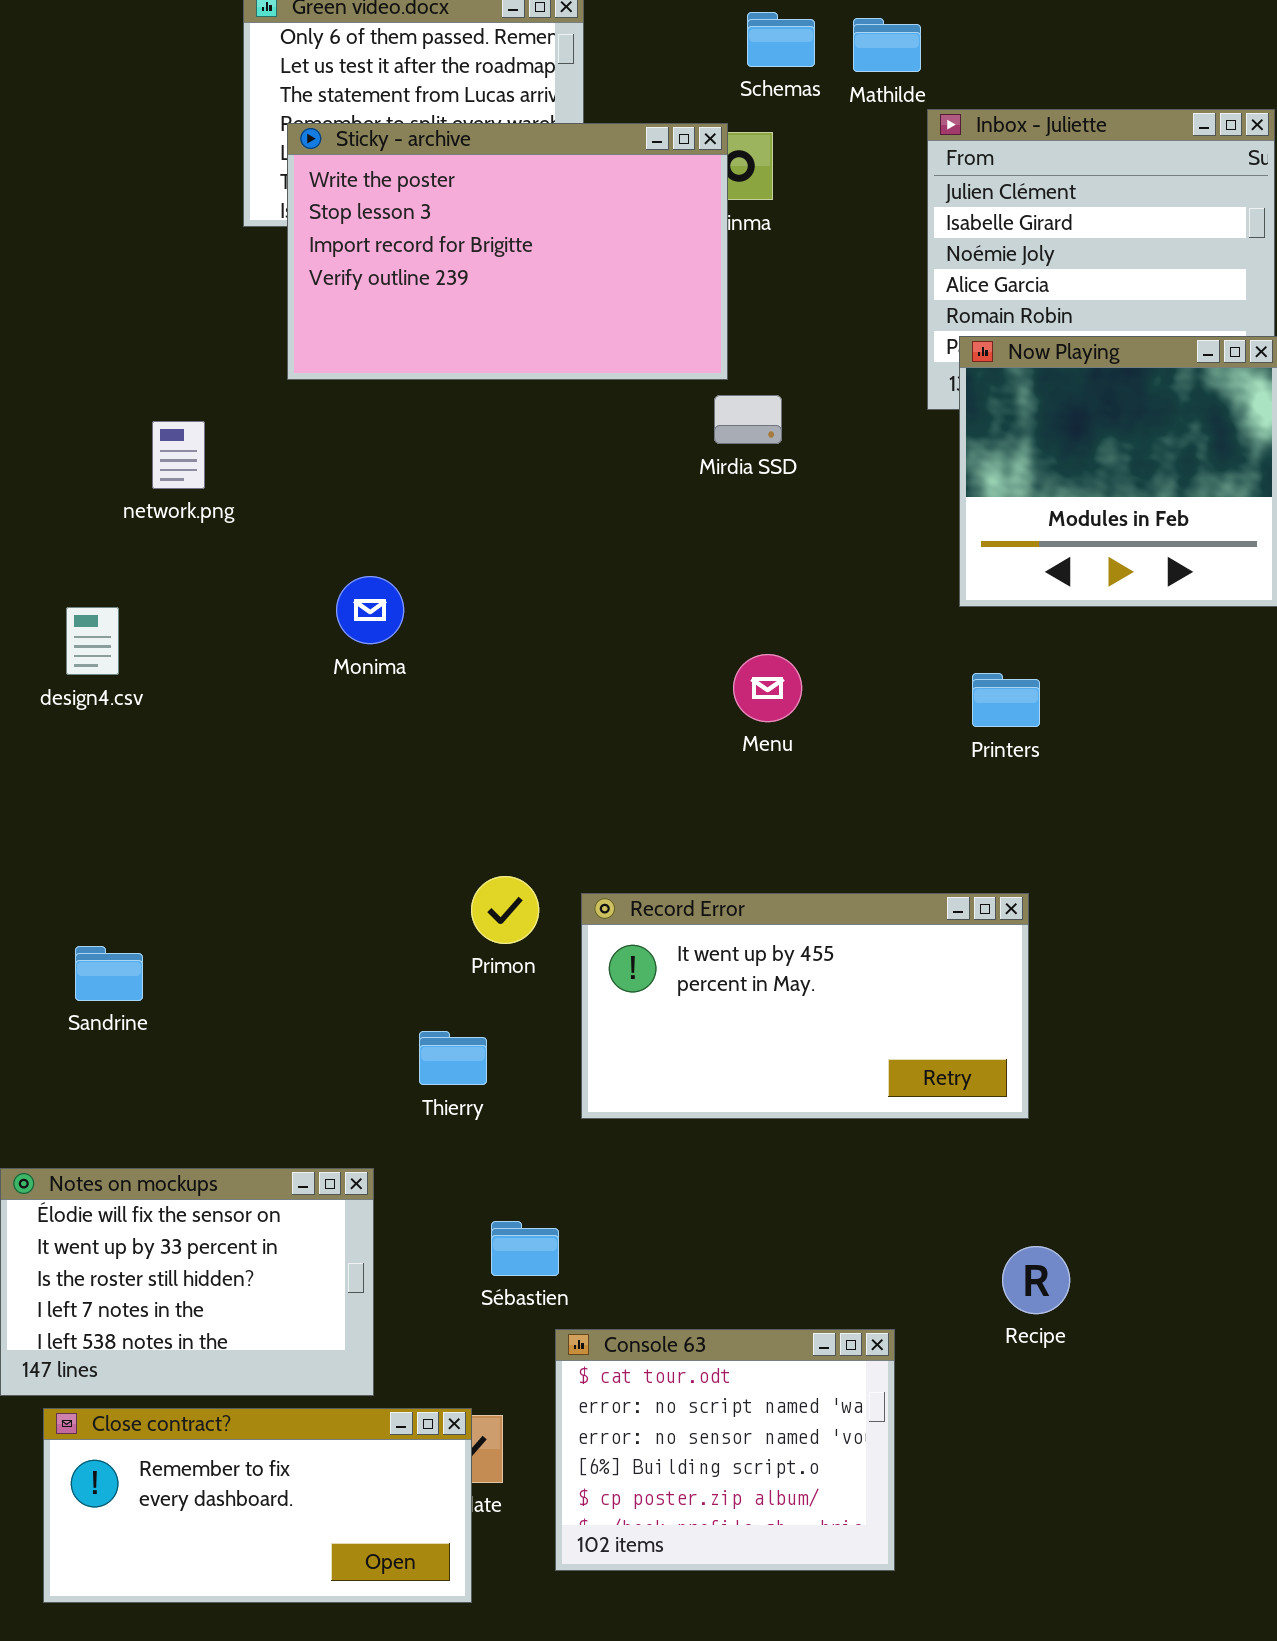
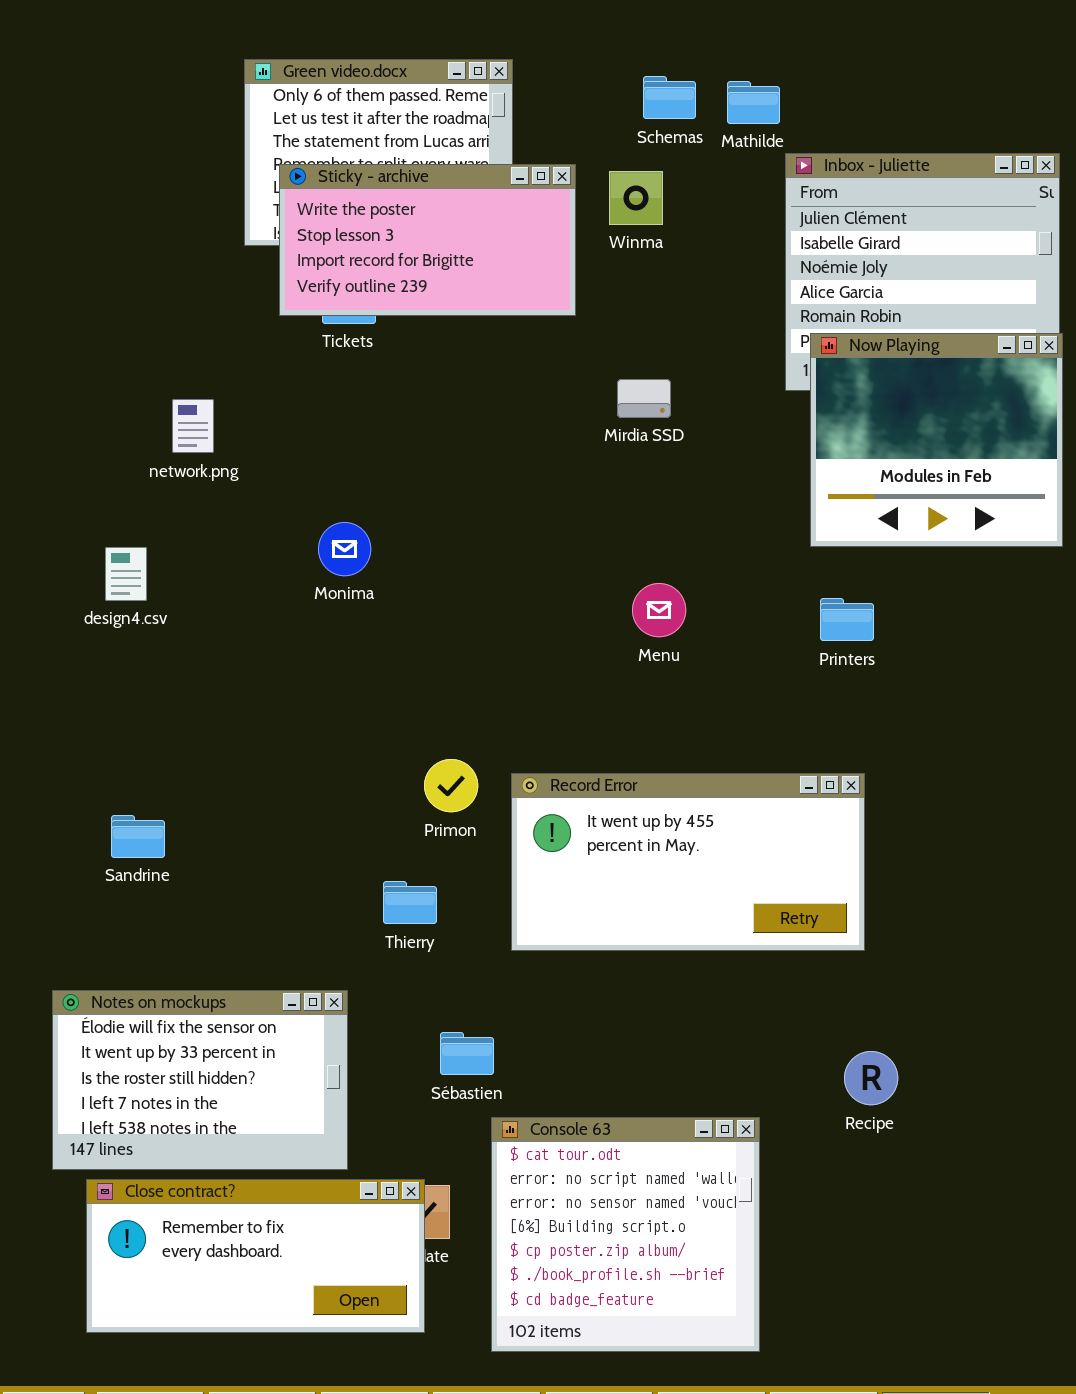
Sticky - archive: [287,123,728,380] -> [279,164,576,316], resized
Console 63: [555,1329,895,1571] -> [491,1117,760,1352], resized

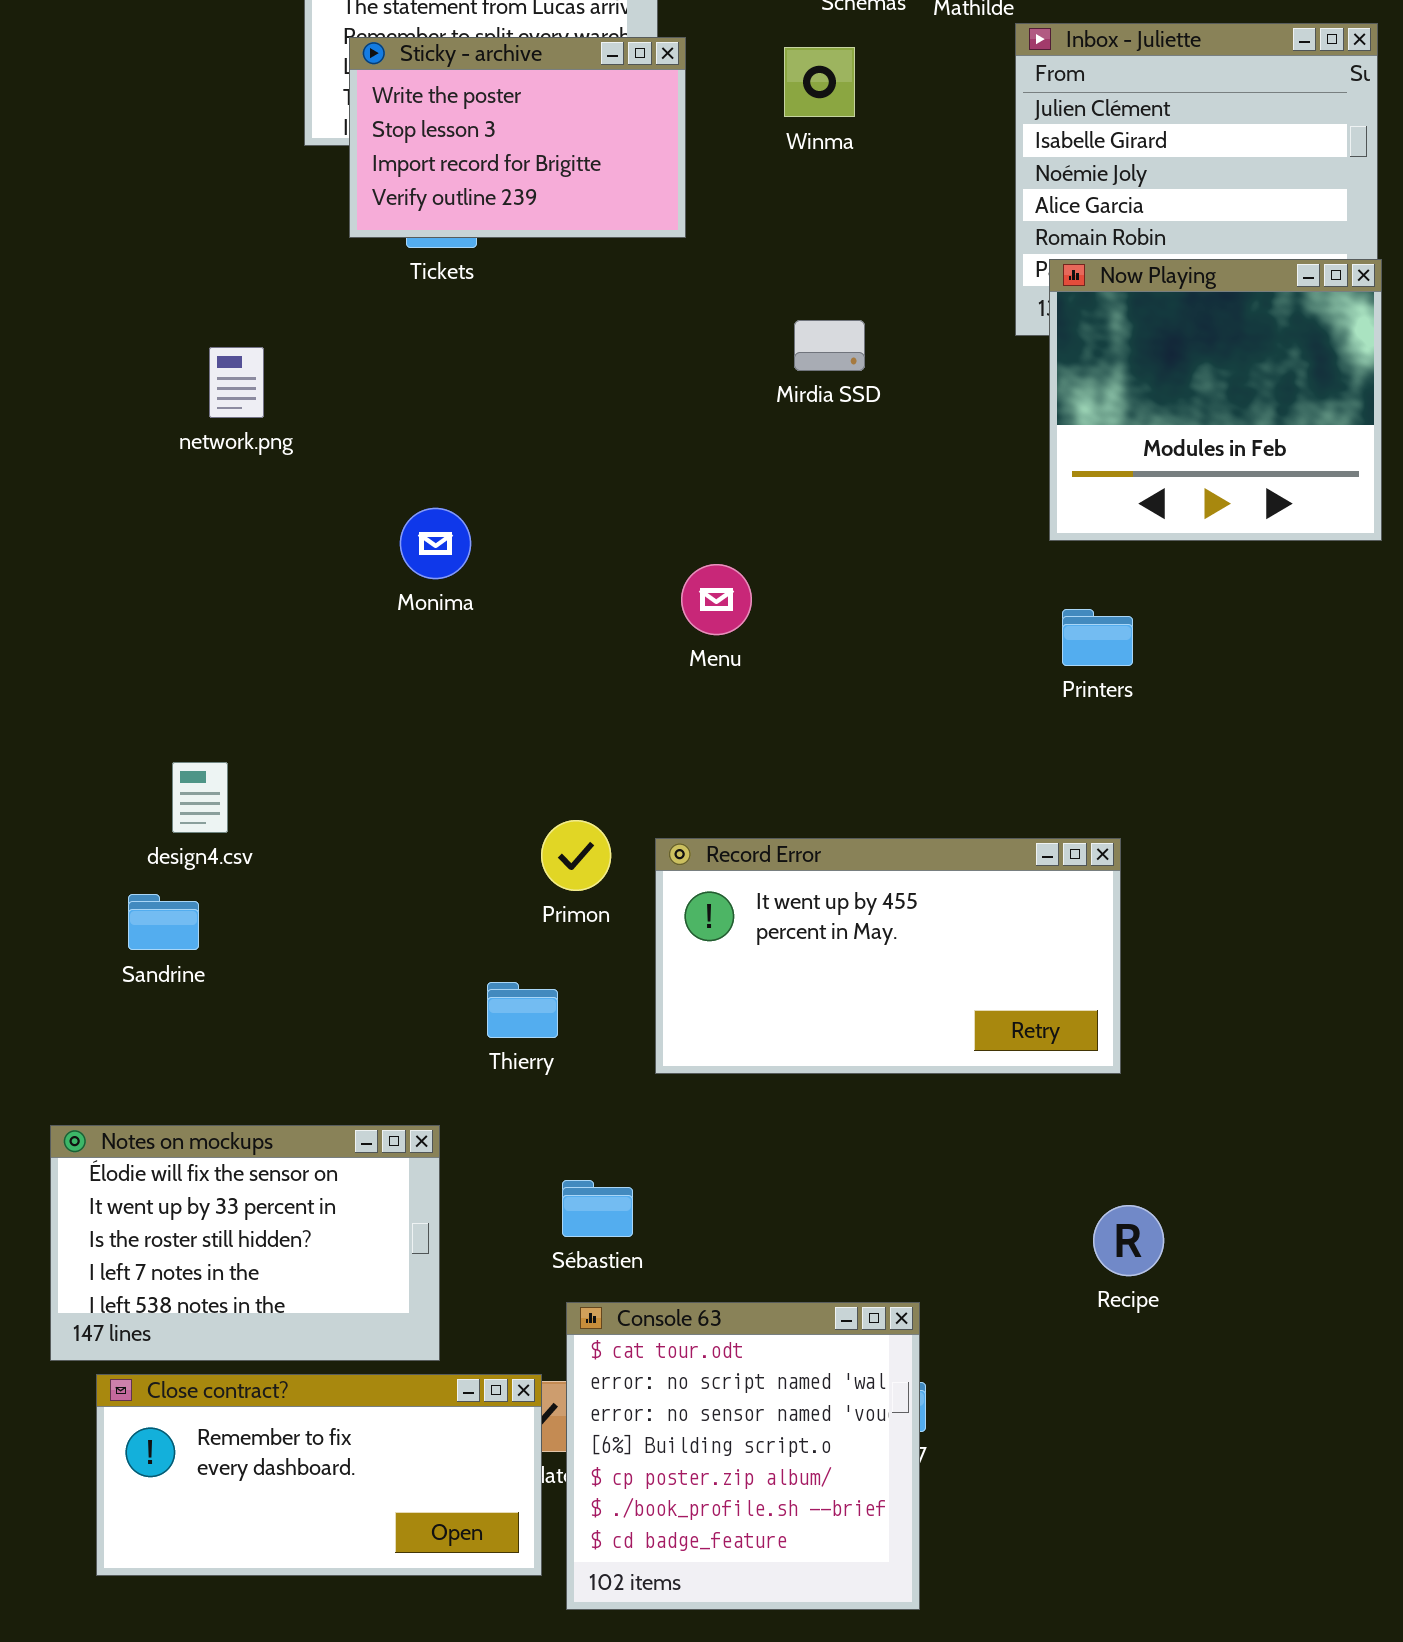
Sticky - archive: [279,164,576,316] -> [349,37,686,238], resized
design4.csv: [105,547,147,601] -> [172,762,228,833], moved
Menu: [632,583,686,637] -> [681,564,752,635], moved
Console 63: [491,1117,760,1352] -> [566,1302,920,1610], moved

